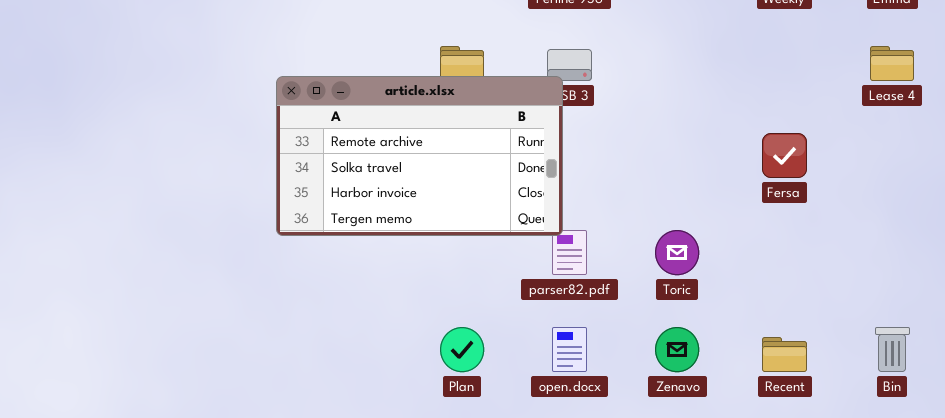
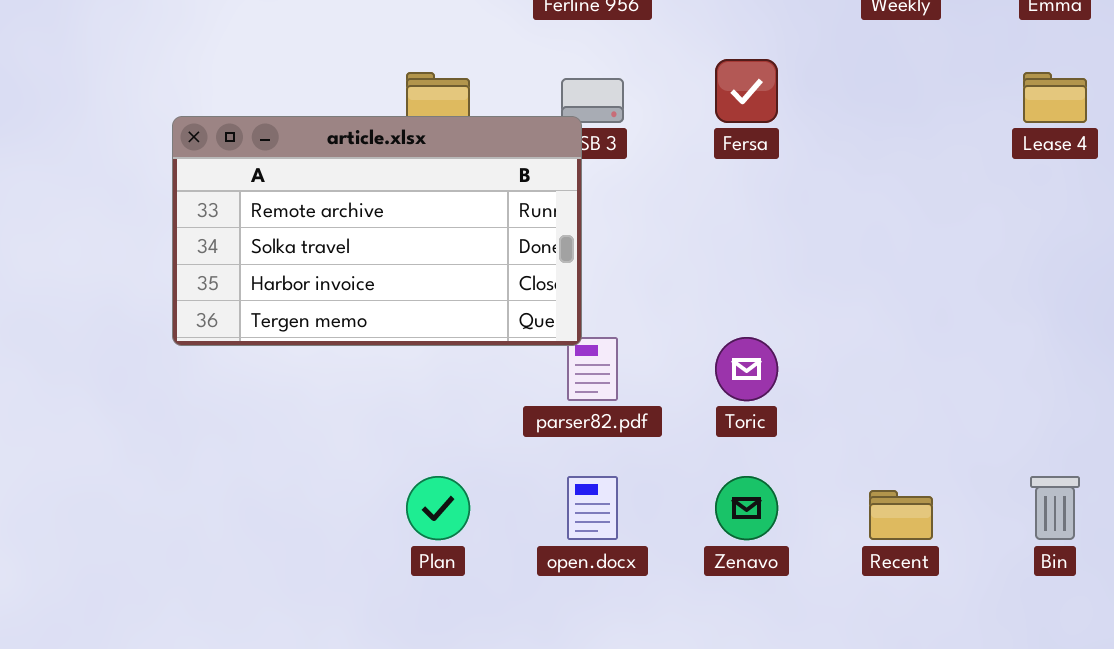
Fersa: [762,133,807,178] -> [715,59,778,123], moved

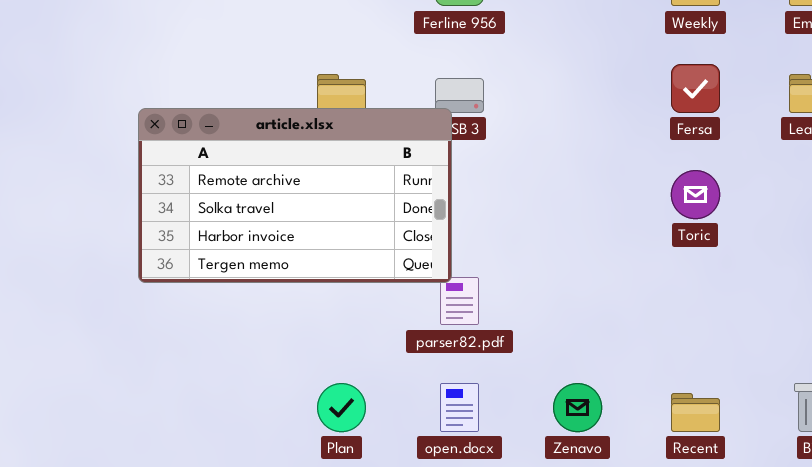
Fersa: [715,59,778,123] -> [671,64,720,113], moved
Toric: [715,337,778,401] -> [671,170,720,219], moved

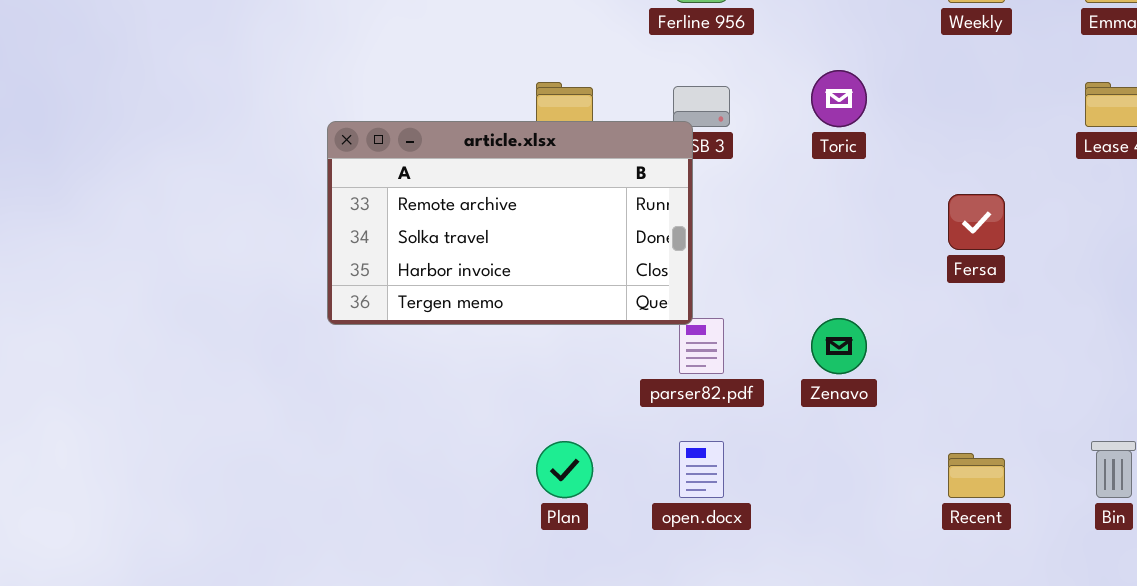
Fersa: [671,64,720,113] -> [948,194,1005,250], moved
Toric: [671,170,720,219] -> [811,70,867,127], moved
Zenavo: [553,383,602,432] -> [811,318,867,374], moved

